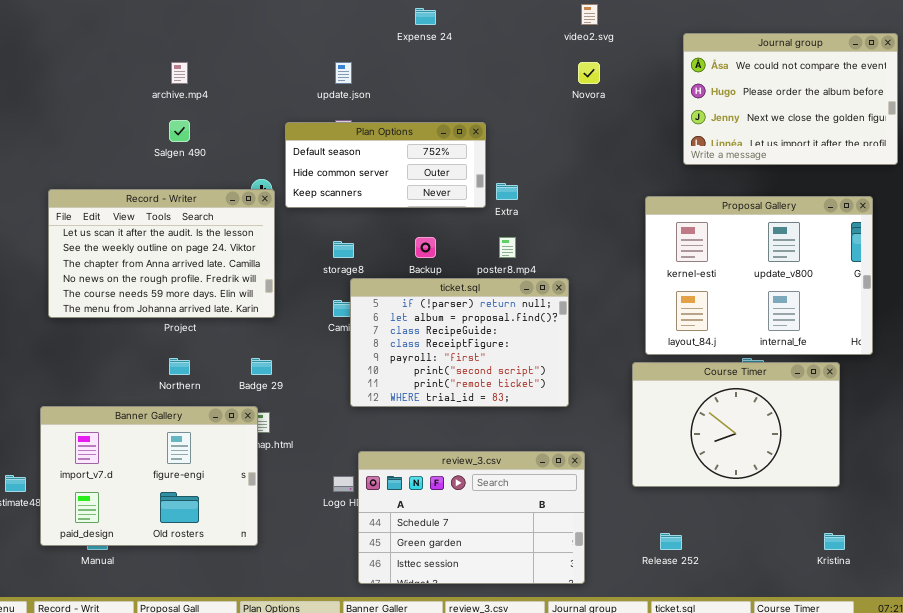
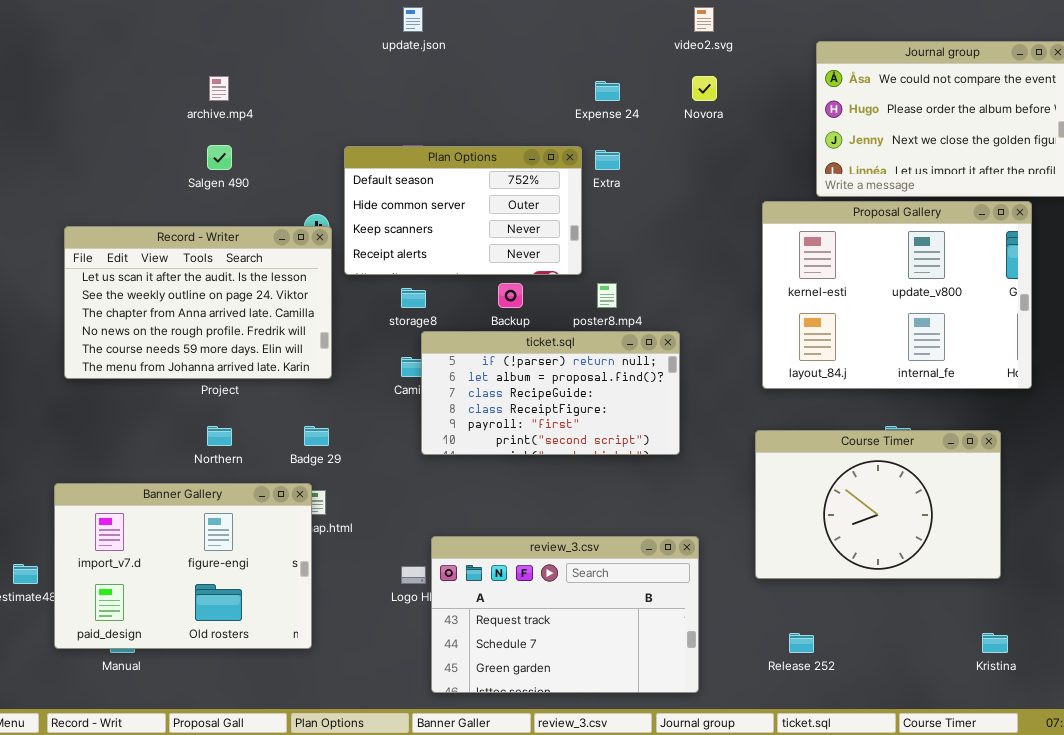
Expense 24: [415,8,436,25] -> [595,81,620,101], moved
update.json: [335,62,352,84] -> [403,7,423,32], moved
Plan Options: [285,122,486,208] -> [344,146,582,275], resized
Extra: [496,183,518,200] -> [595,150,620,170], moved
Proposal Gallery: [645,196,873,355] -> [762,201,1032,389], moved
ticket.sql: [350,278,569,407] -> [421,331,680,455], resized
review_3.csv: [358,451,585,584] -> [431,536,699,693], scrolled up 1 row

